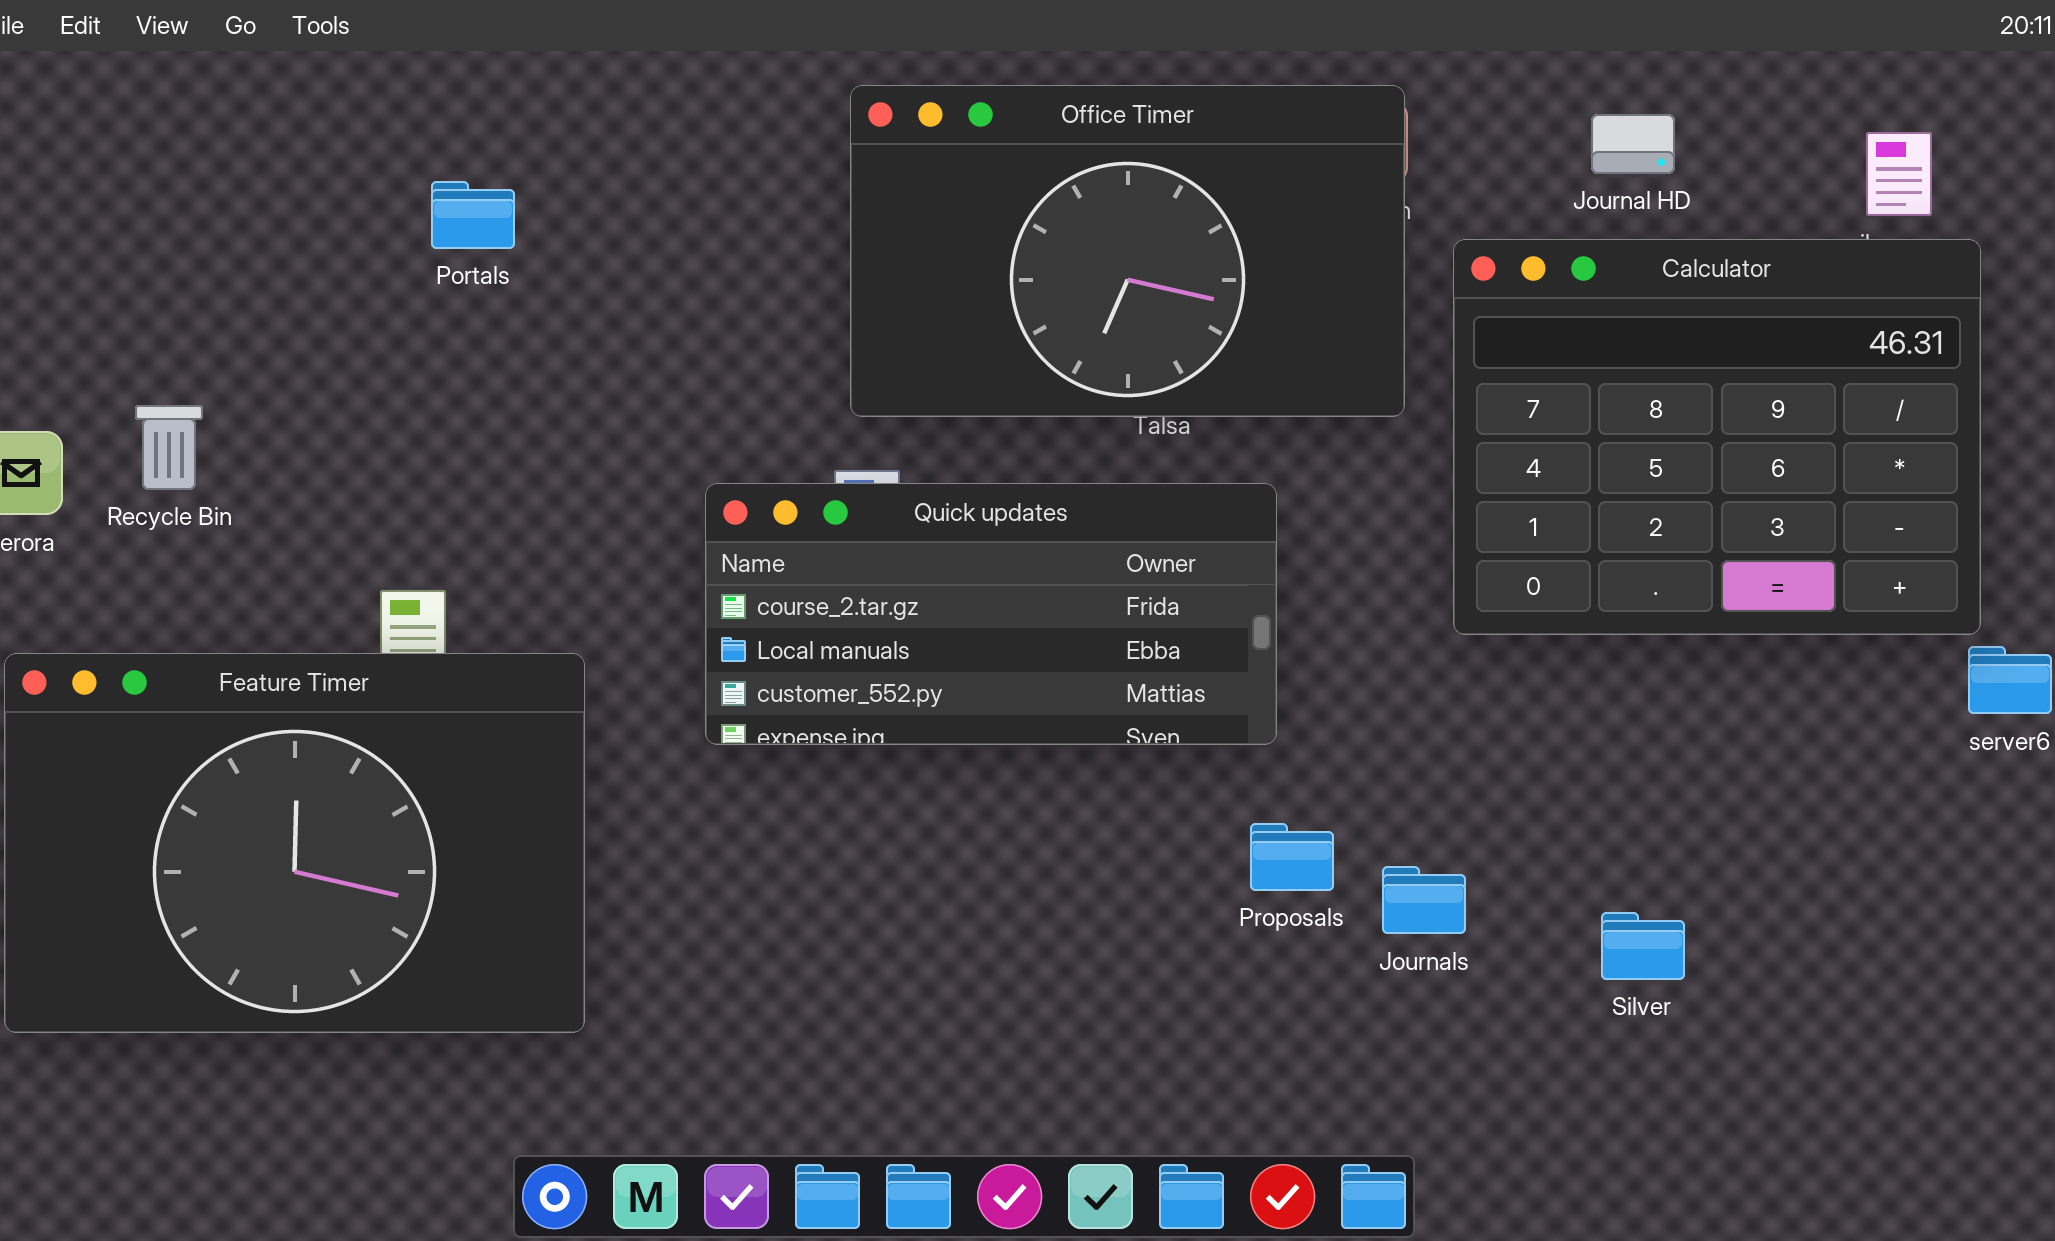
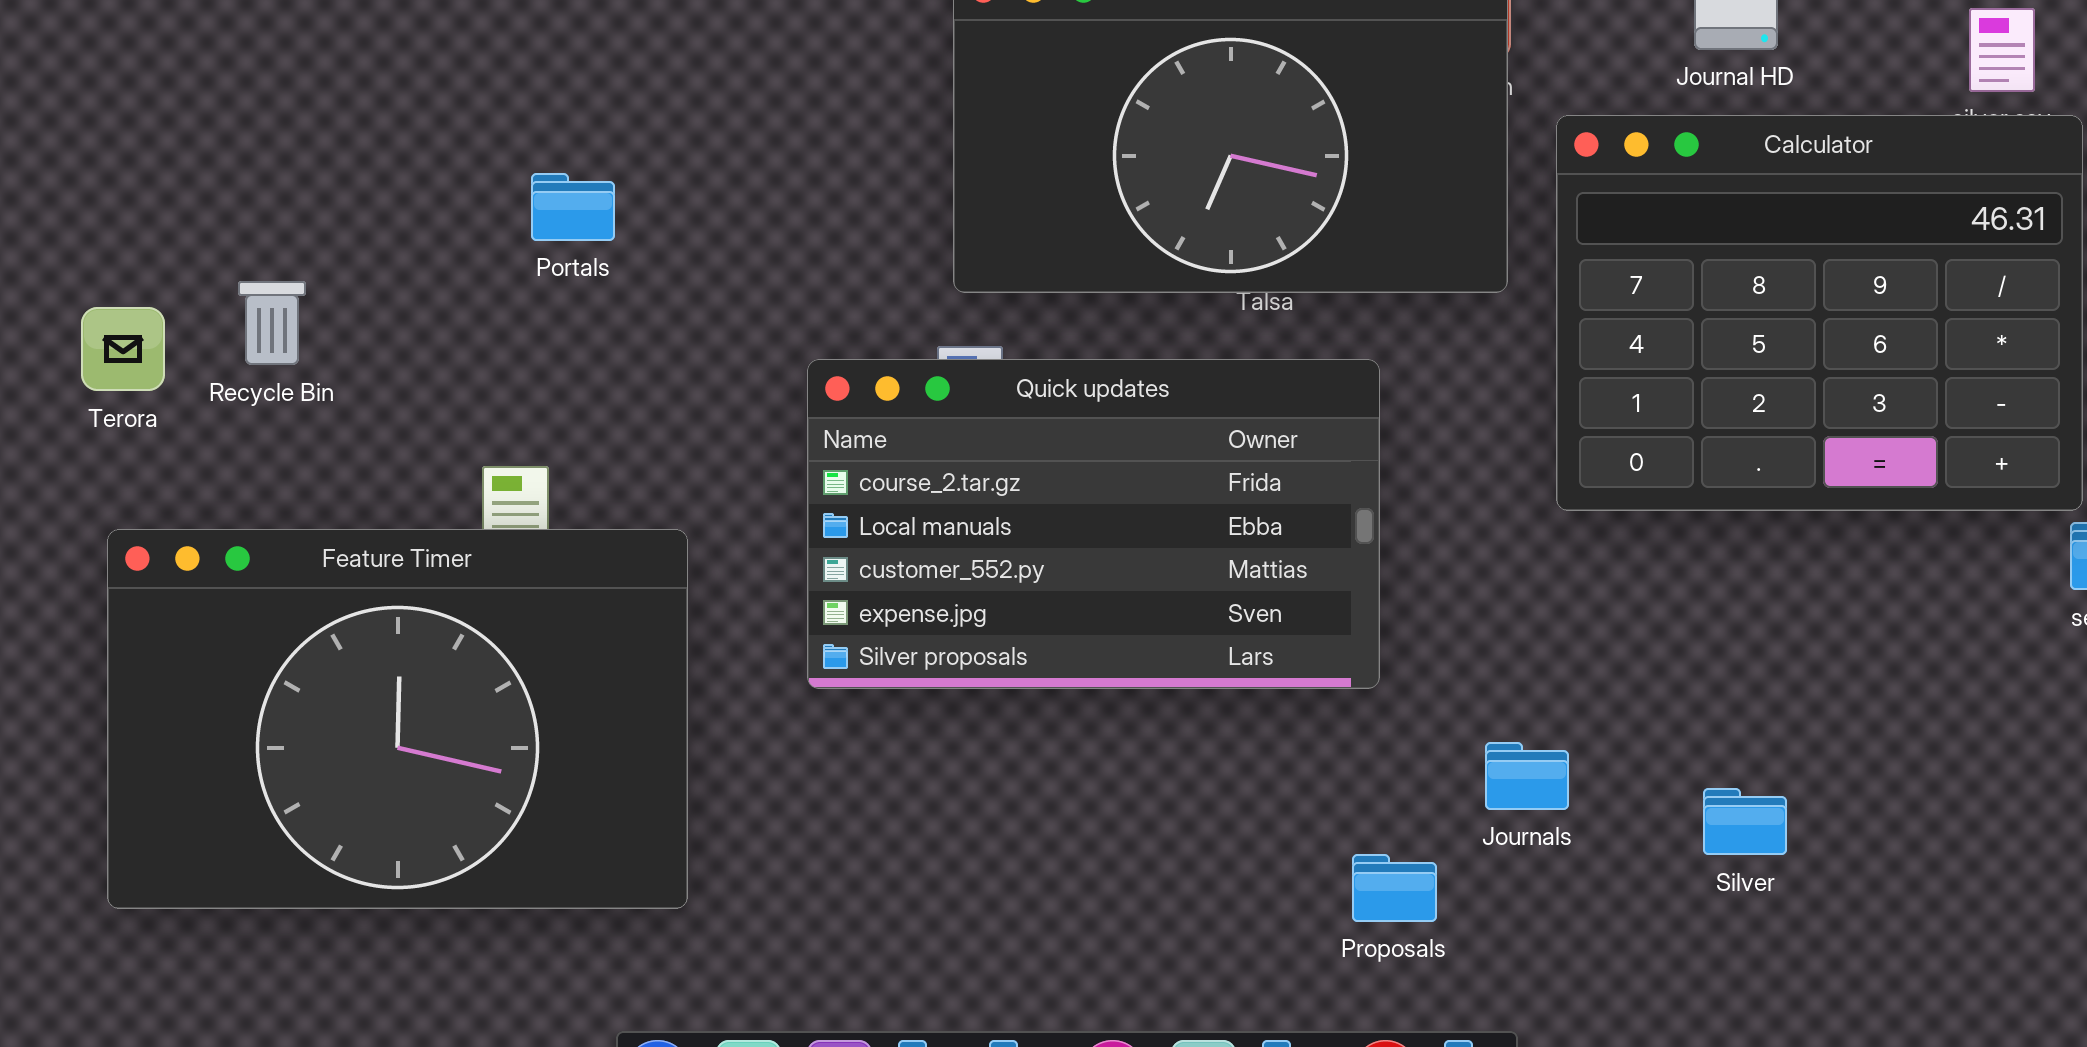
Portals: [431,181,515,249] -> [531,173,615,241], moved
Quick updates: [705,483,1277,745] -> [807,359,1380,689], resized
Proposals: [1250,823,1334,891] -> [1352,854,1437,922], moved

